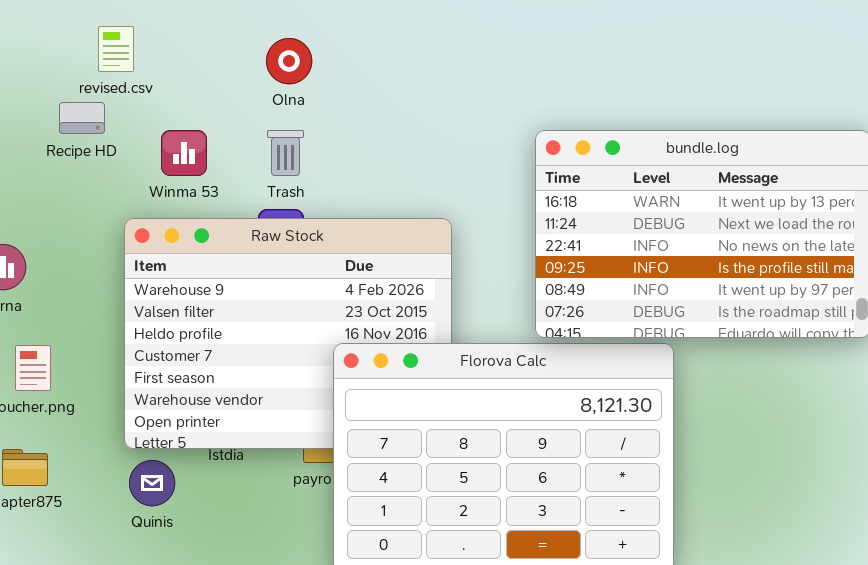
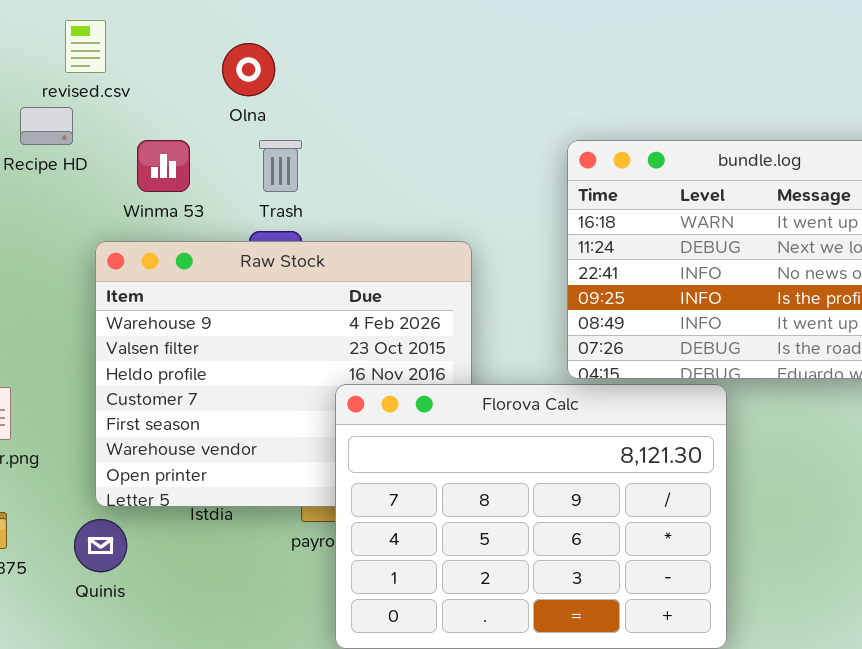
Olna: [266,38,312,84] -> [222,43,275,96], moved
Quinis: [129,460,175,506] -> [74,519,127,572], moved

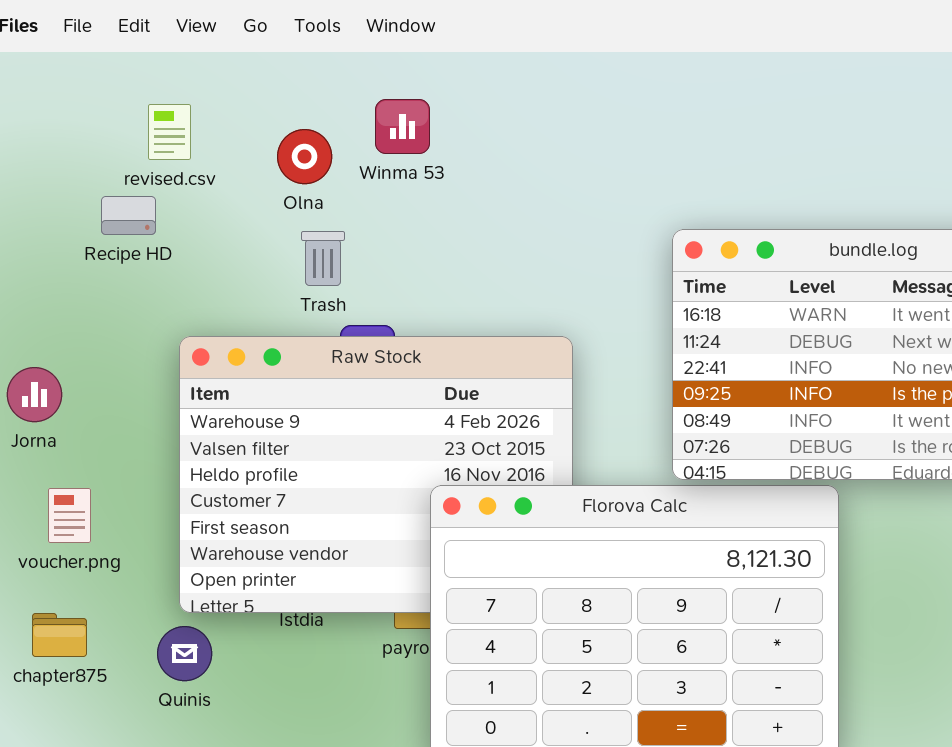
Olna: [222,43,275,96] -> [277,129,332,184], moved
Winma 53: [137,140,190,192] -> [375,99,430,154], moved
Trash: [259,140,302,192] -> [301,231,345,286], moved

